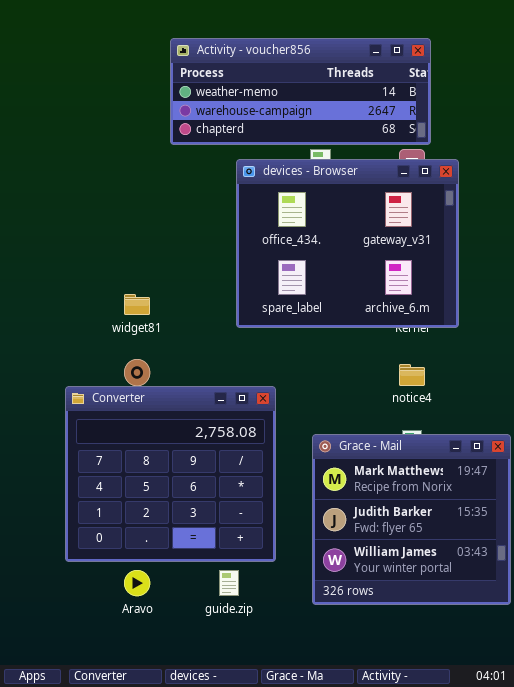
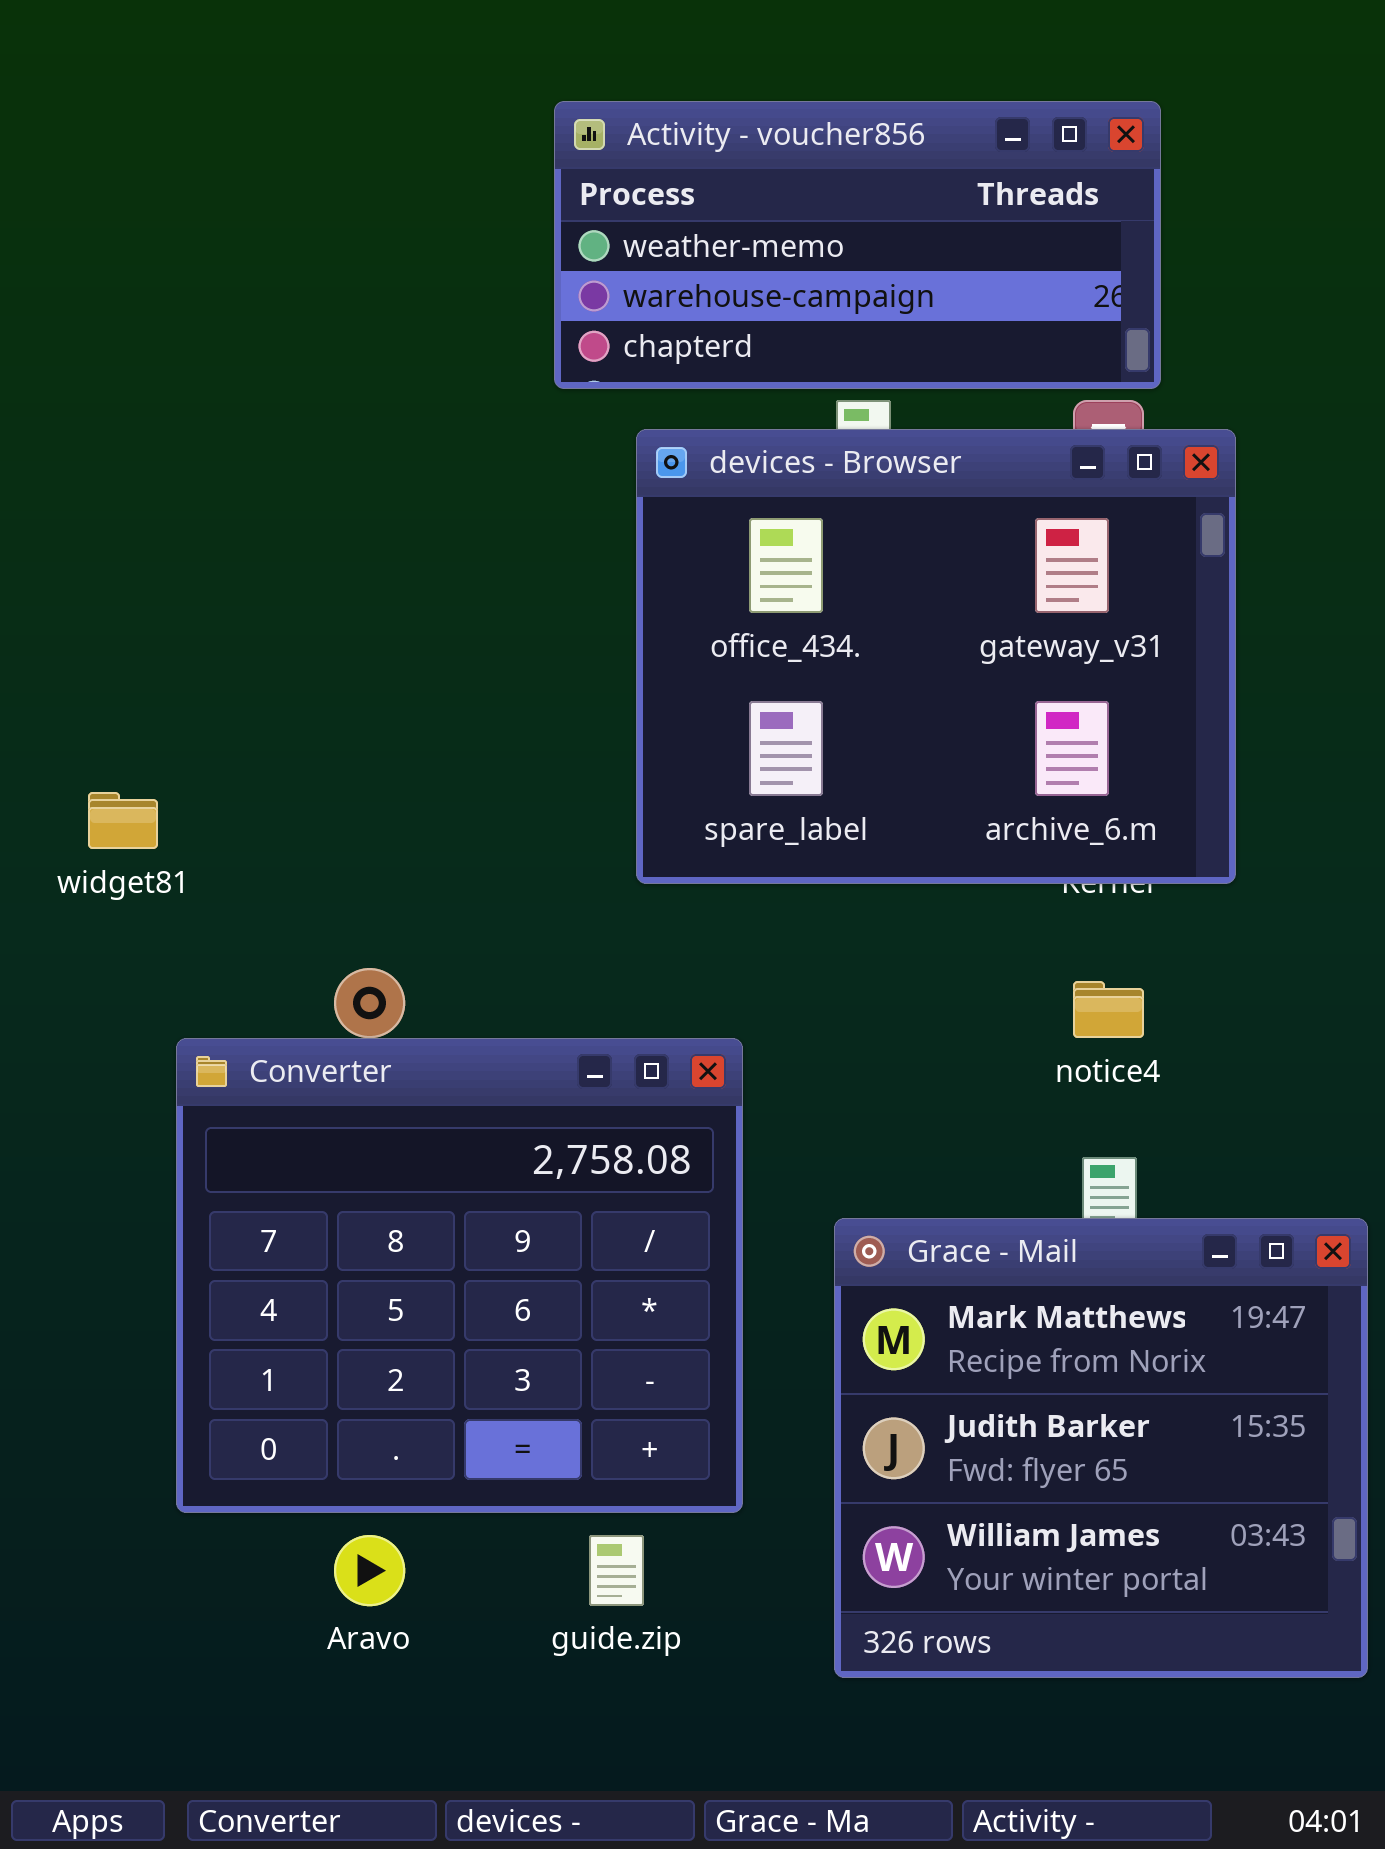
Activity - voucher856: [170,38,431,145] -> [554,101,1161,389], resized
widget81: [124,294,150,315] -> [88,792,158,849], moved
Grace - Mail: [312,434,511,605] -> [834,1218,1368,1678], moved

